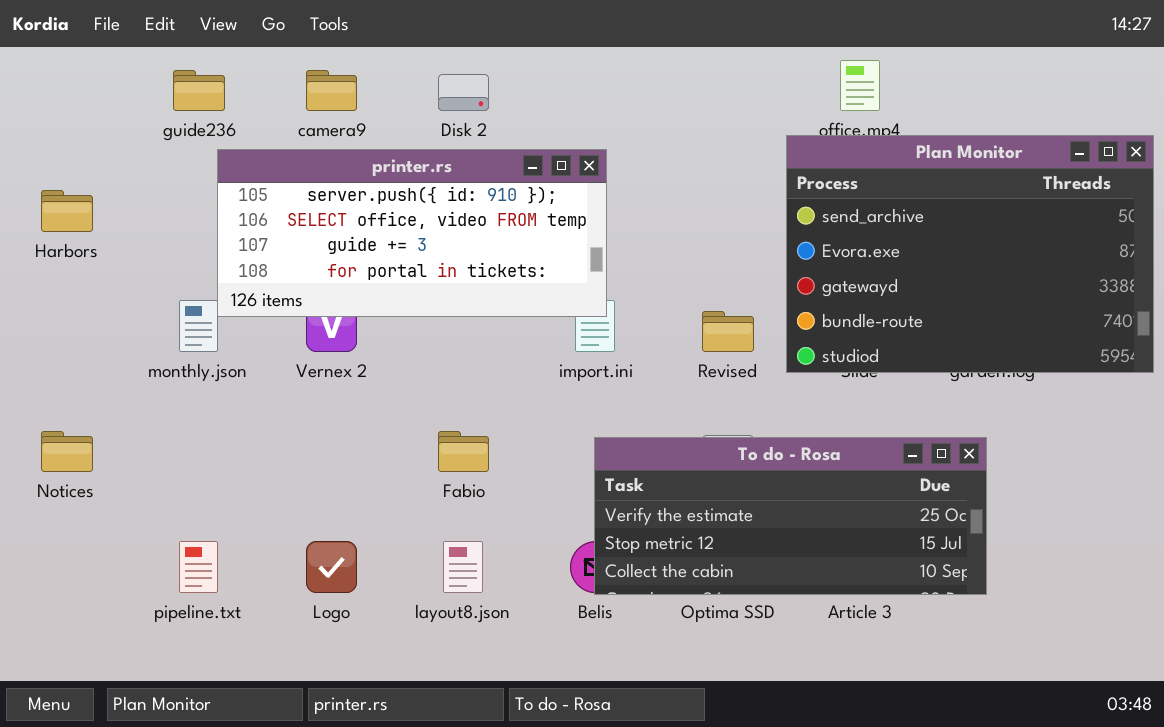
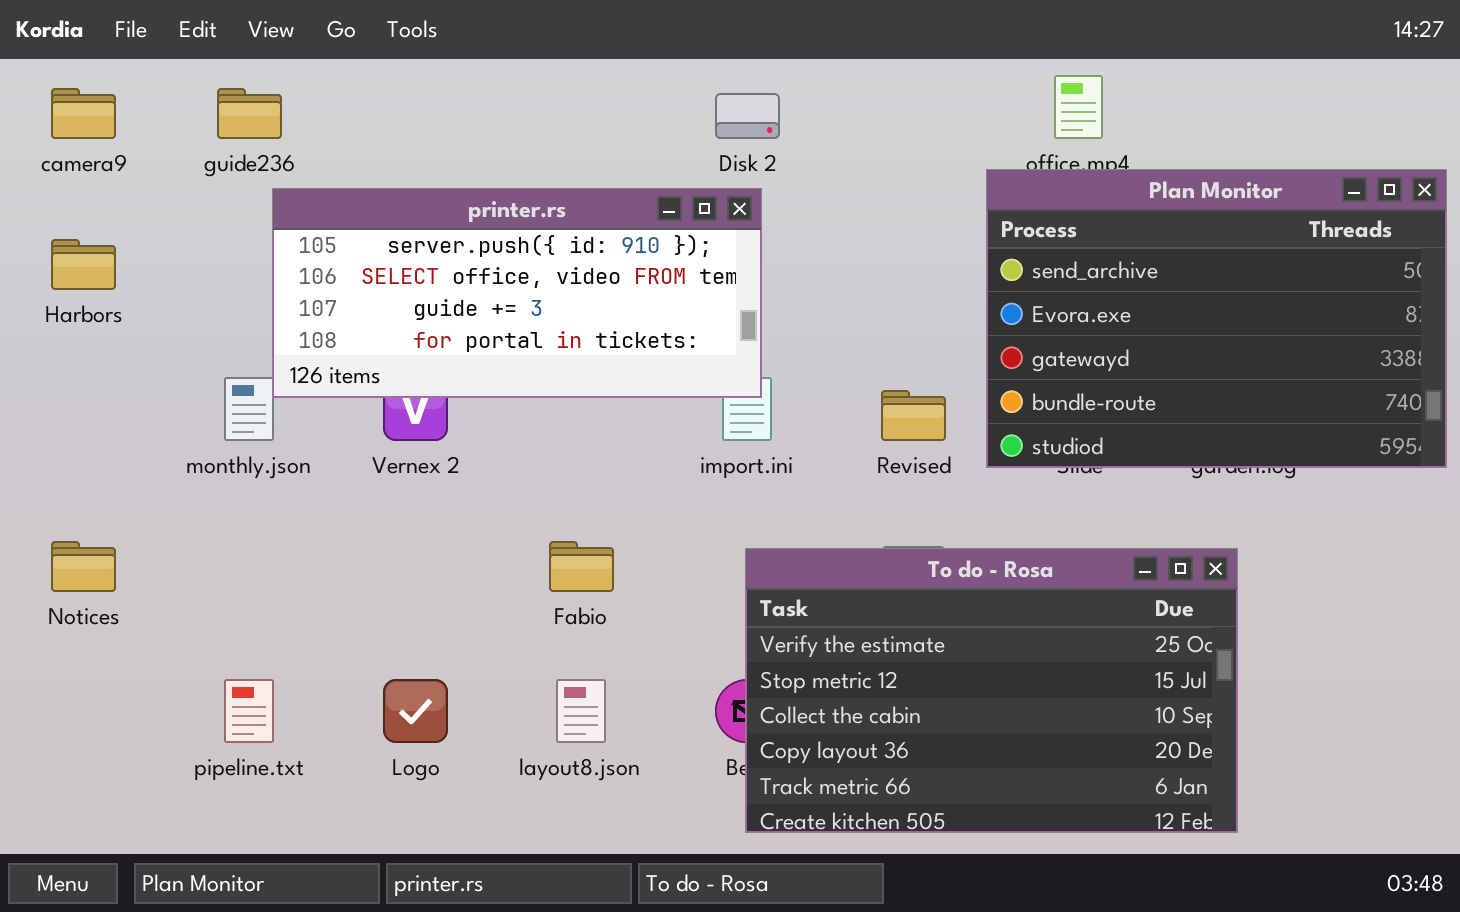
camera9: [306,70,357,111] -> [51,88,116,139], moved
Disk 2: [438,74,489,111] -> [715,93,780,139], moved
To do - Rosa: [594,437,987,595] -> [745,548,1238,833], resized

